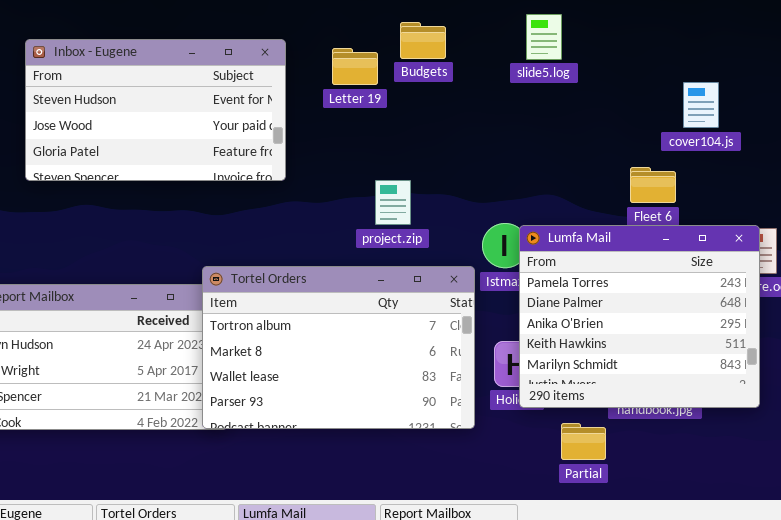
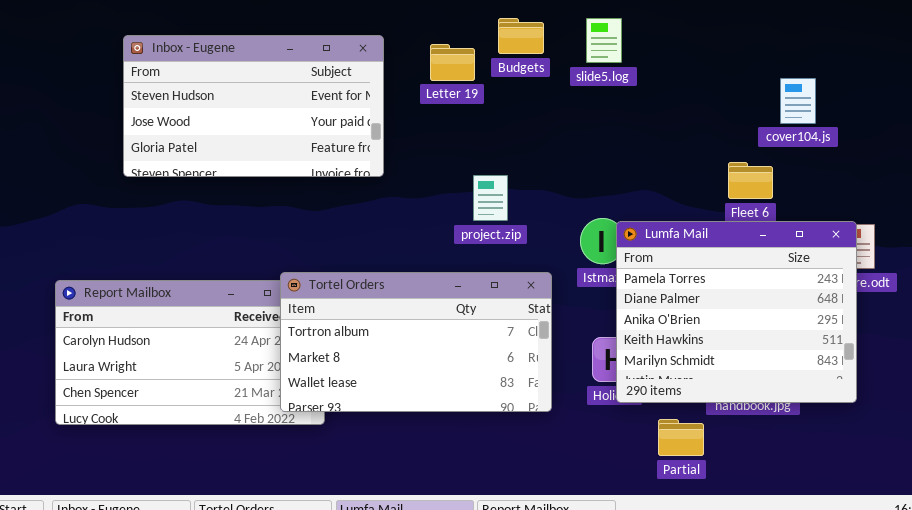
slide5.log: [526,14,562,60] -> [586,18,622,63], moved
Tortel Orders: [202,266,475,429] -> [280,272,552,412], moved, resized

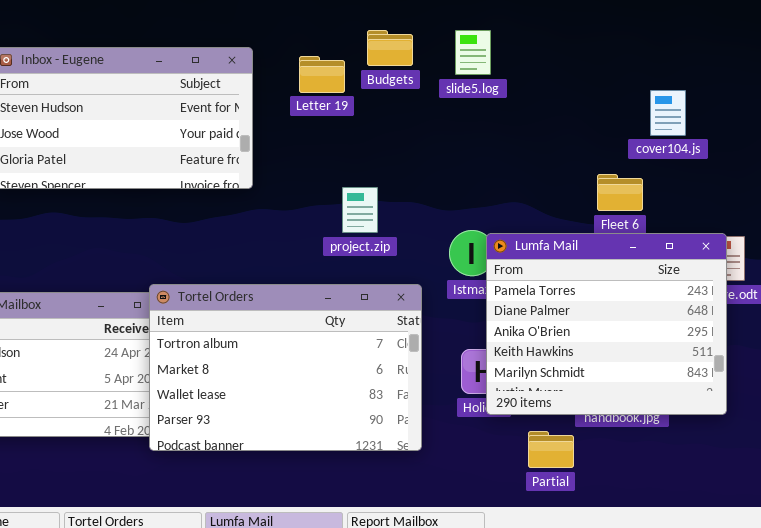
Tortel Orders: [280,272,552,412] -> [149,284,422,451], resized

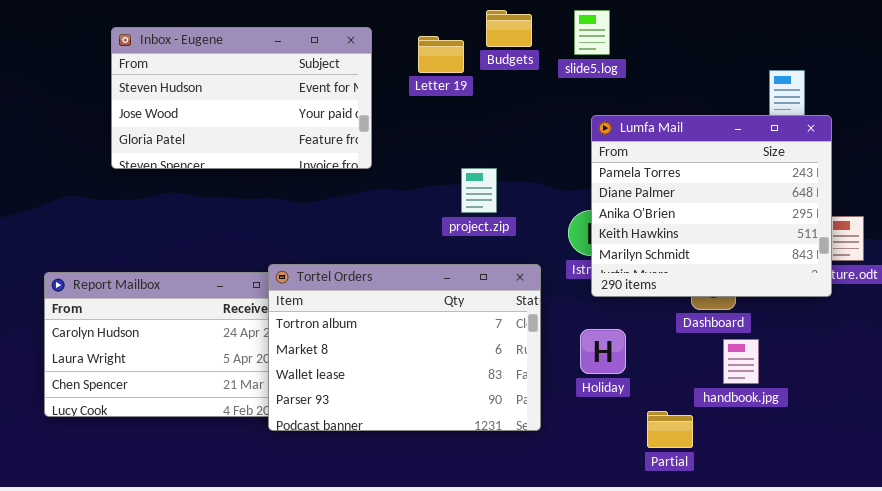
Lumfa Mail: [486,233,727,415] -> [591,115,832,297], moved

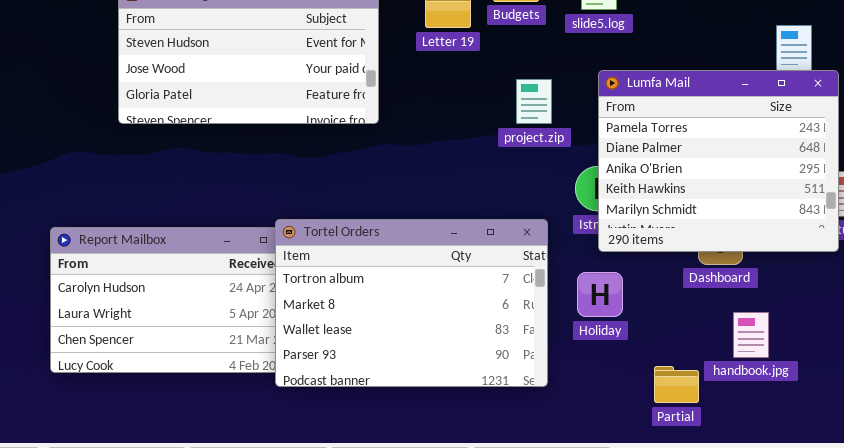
project.zip: [461,168,497,213] -> [516,79,552,124], moved
Holiday: [580,329,626,374] -> [577,272,623,317], moved
handbook.jpg: [723,339,759,384] -> [733,312,769,358], moved

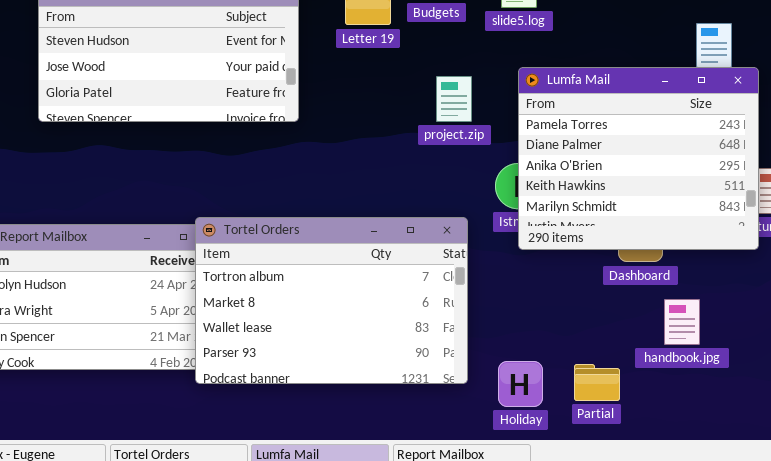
Holiday: [577,272,623,317] -> [498,361,543,407], moved
handbook.jpg: [733,312,769,358] -> [664,299,700,345], moved

